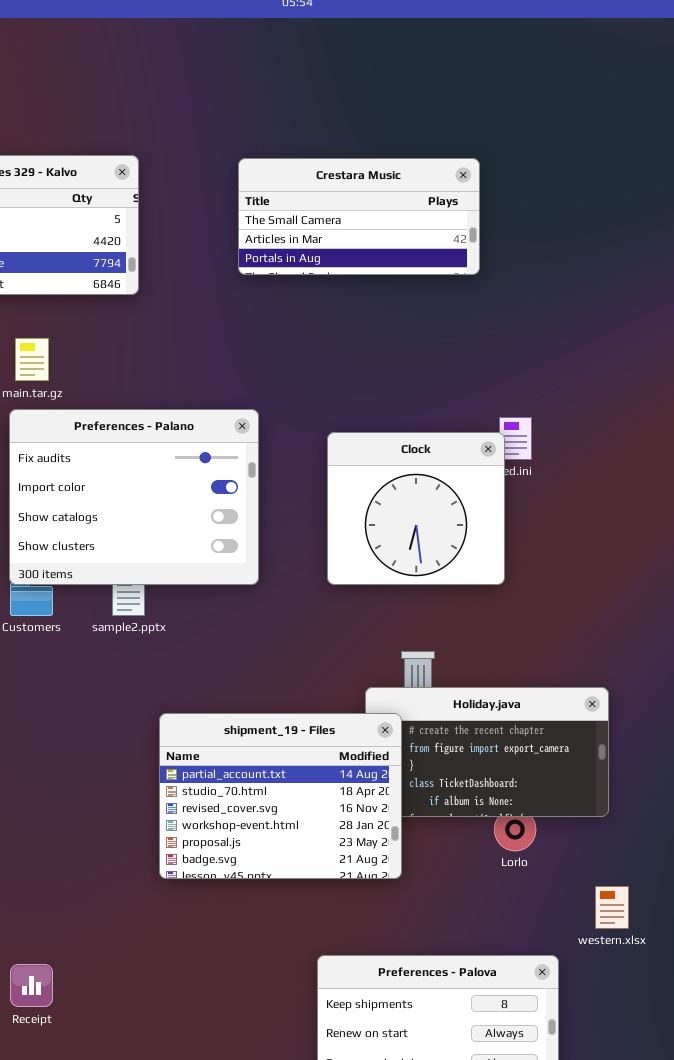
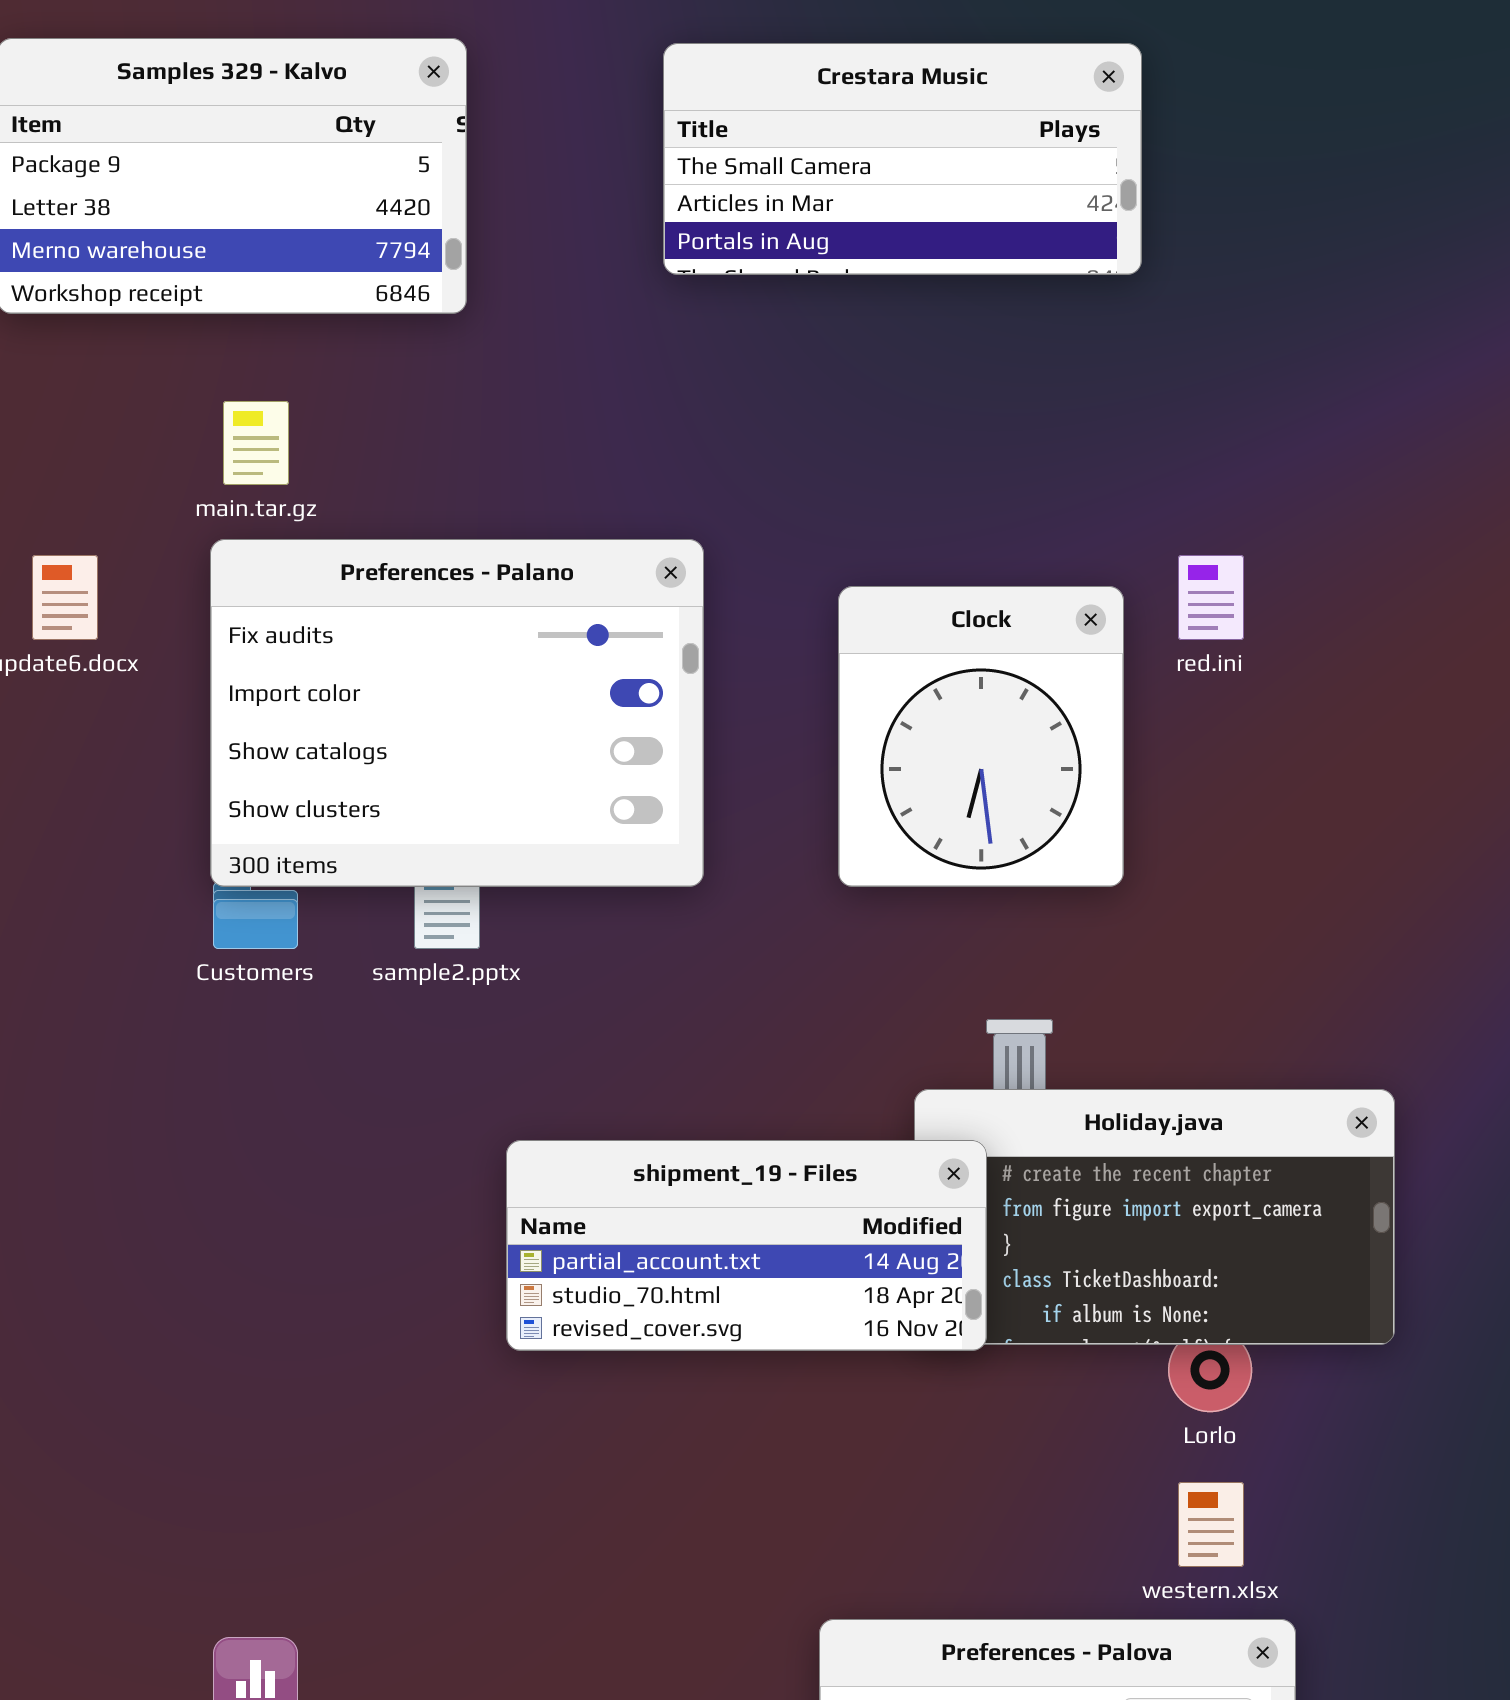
Clock: [327,432,505,585] -> [838,586,1124,887], resized
shipment_19 - Files: [159,713,402,879] -> [506,1140,987,1351], resized
western.xlsx: [595,886,629,929] -> [1178,1482,1244,1567], moved

